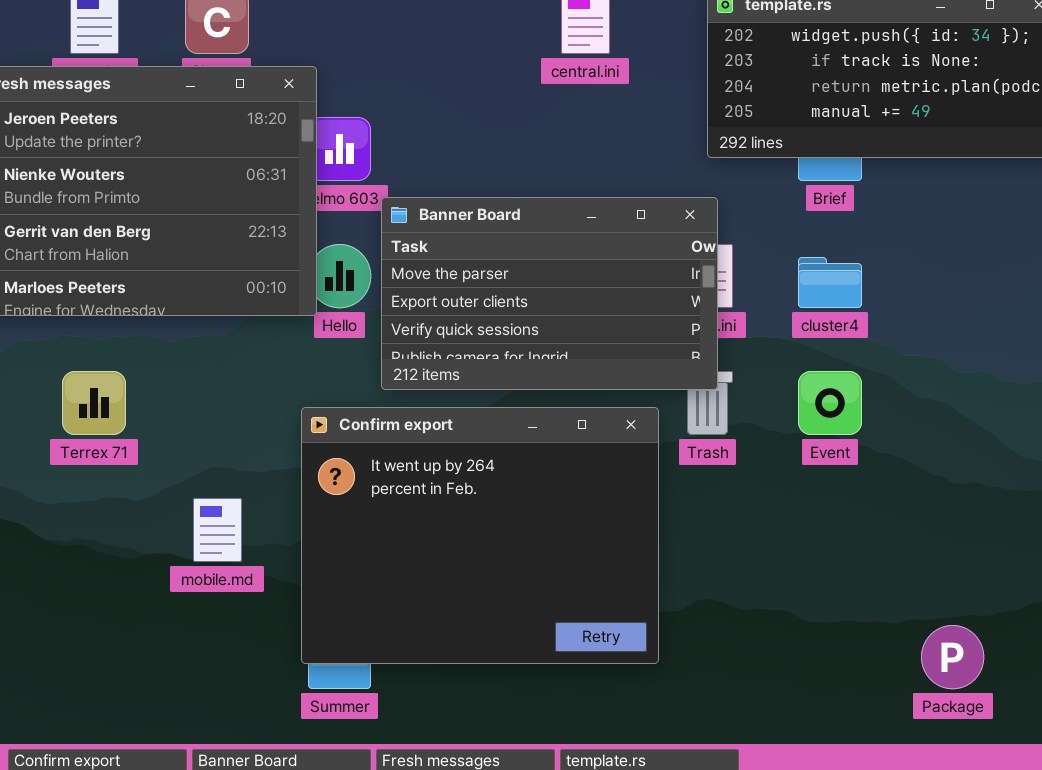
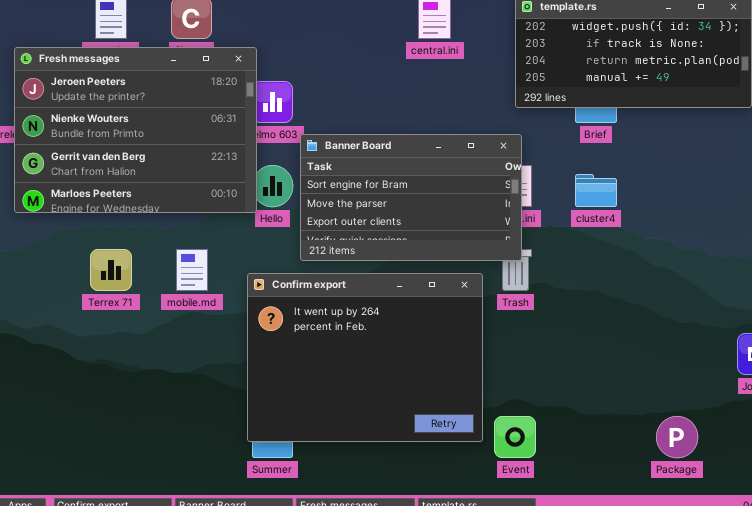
Banner Board: [381,197,718,390] -> [300,134,522,261], scrolled up 1 row
Event: [798,371,862,435] -> [494,416,536,458], moved
mobile.md: [193,498,242,562] -> [176,249,208,291], moved

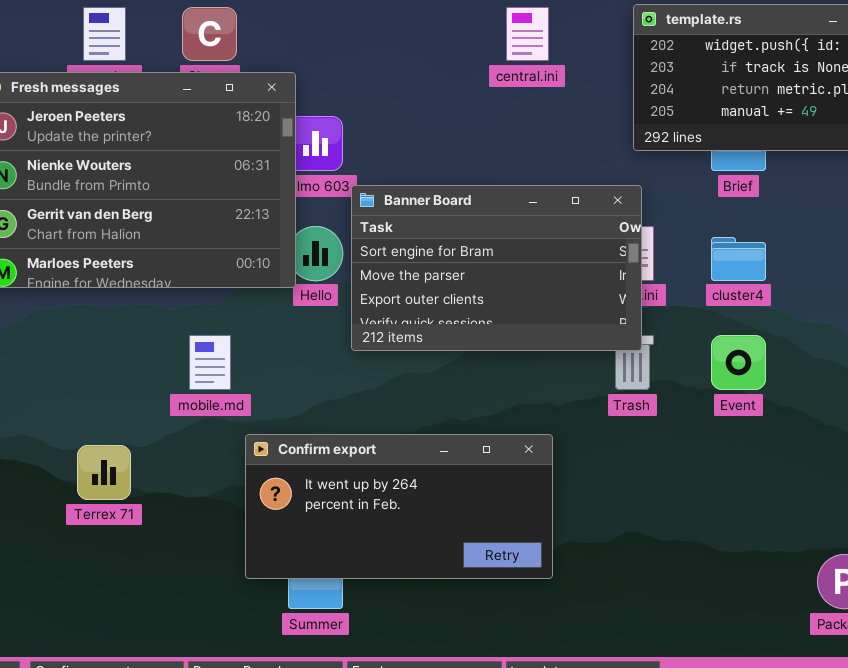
Terrex 71: [90,249,132,291] -> [77,445,131,500], moved
Confirm export: [247,273,483,442] -> [245,434,553,579], moved, resized
Event: [494,416,536,458] -> [711,335,766,390], moved

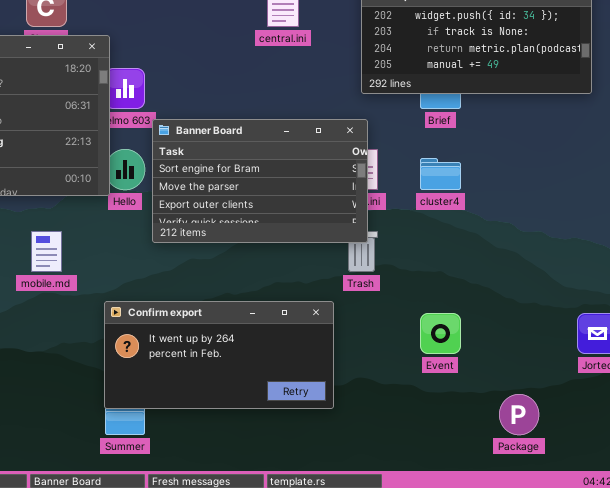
Event: [711,335,766,390] -> [420,313,461,354], moved
Confirm export: [245,434,553,579] -> [104,301,334,409], moved

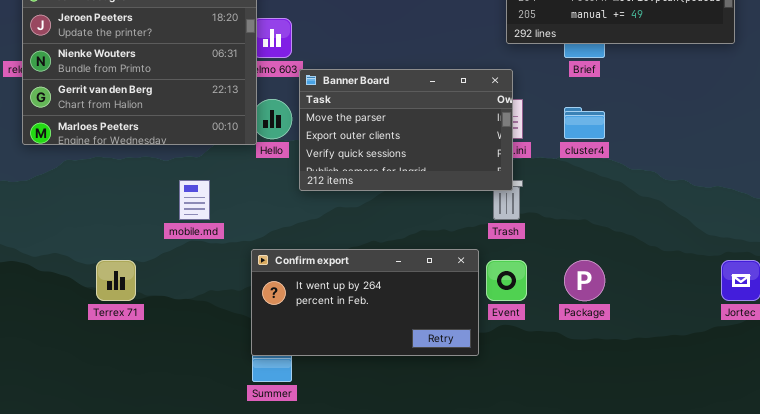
Banner Board: [152,119,368,243] -> [299,69,513,191], scrolled down 1 row
Event: [420,313,461,354] -> [486,260,527,301], moved
Package: [499,394,539,435] -> [564,260,605,301], moved

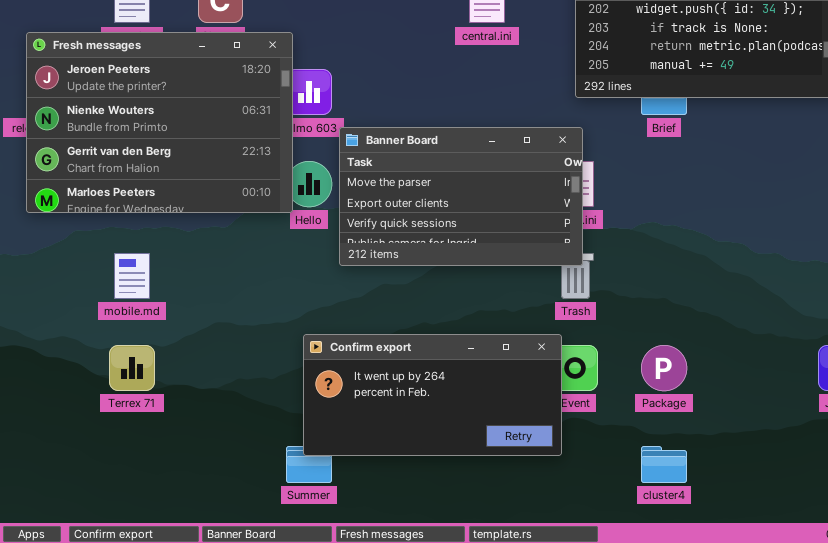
cluster4: [564,107,605,139] -> [641,446,687,483], moved
mobile.md: [179,180,210,220] -> [114,253,150,299], moved
Confirm export: [251,249,479,356] -> [303,334,562,456], moved

